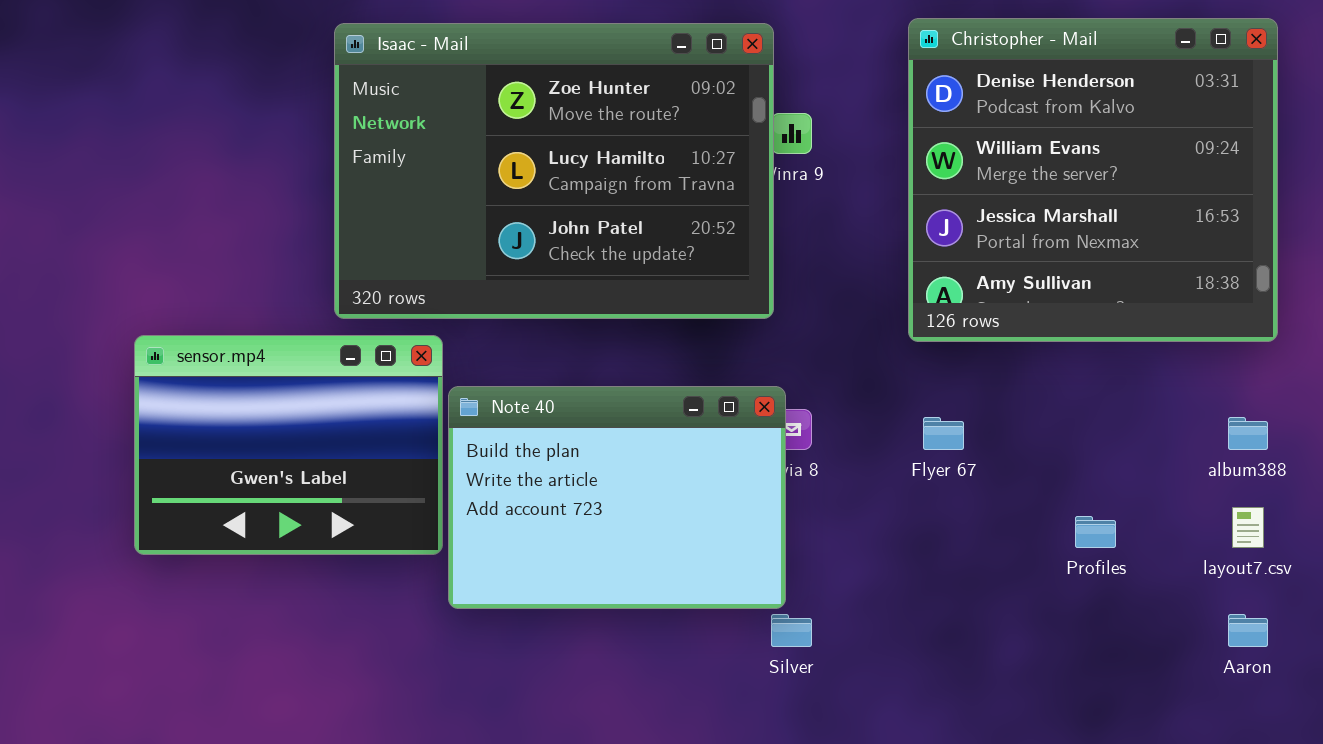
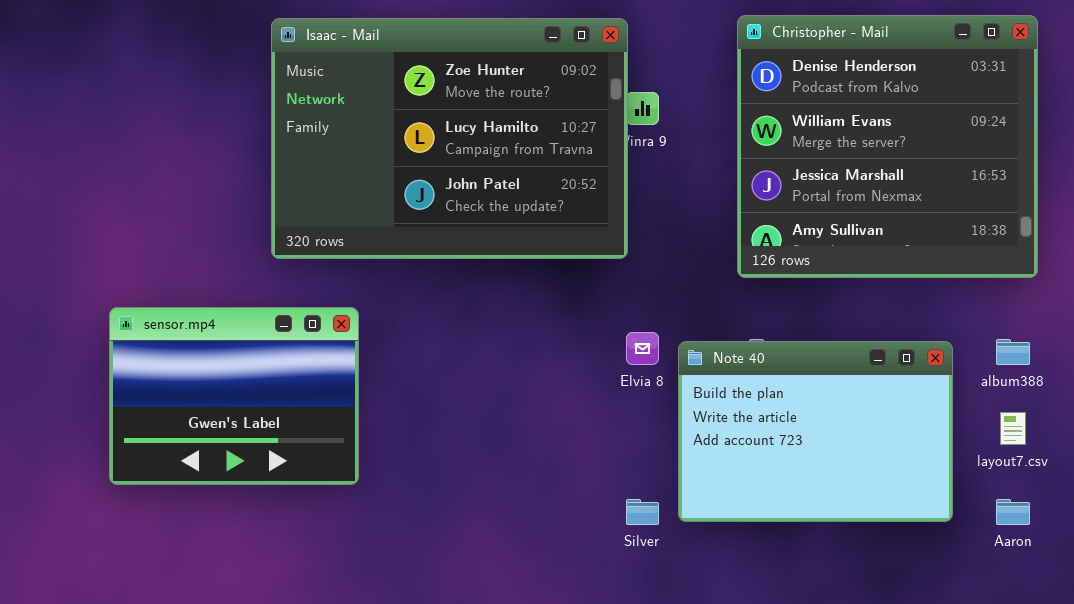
sensor.mp4: [134,335,443,555] -> [109,307,359,485], moved
Note 40: [448,386,786,609] -> [678,341,953,522], moved

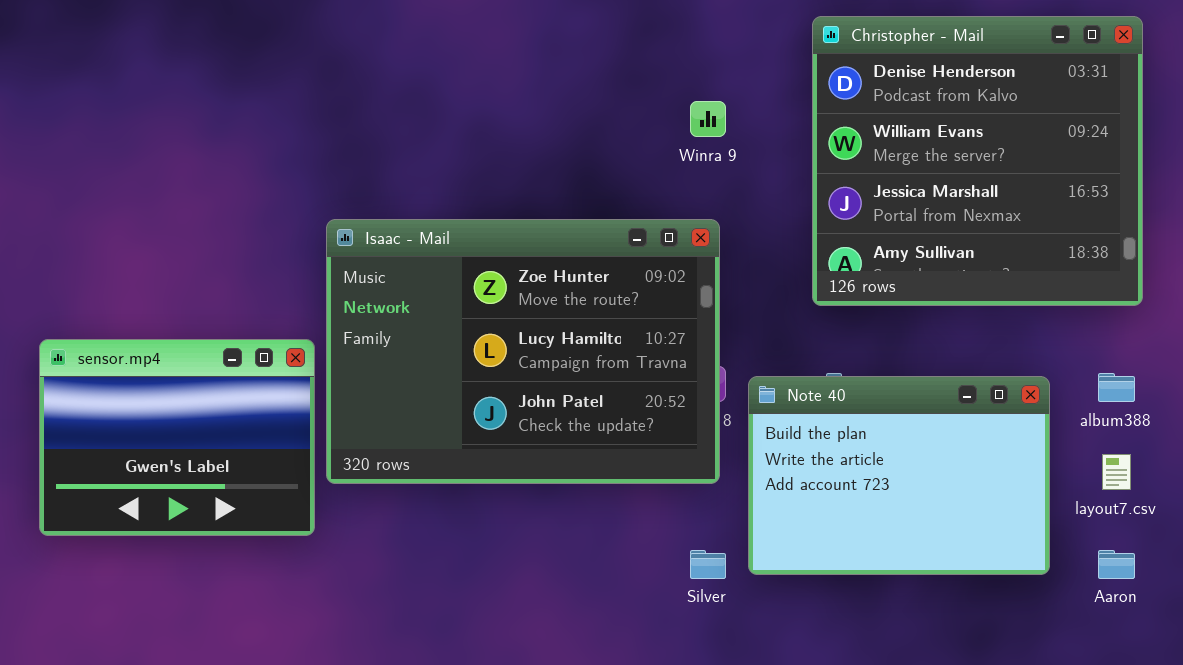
Isaac - Mail: [271,18,628,259] -> [326,219,720,484], moved
sensor.mp4: [109,307,359,485] -> [39,339,315,536], moved

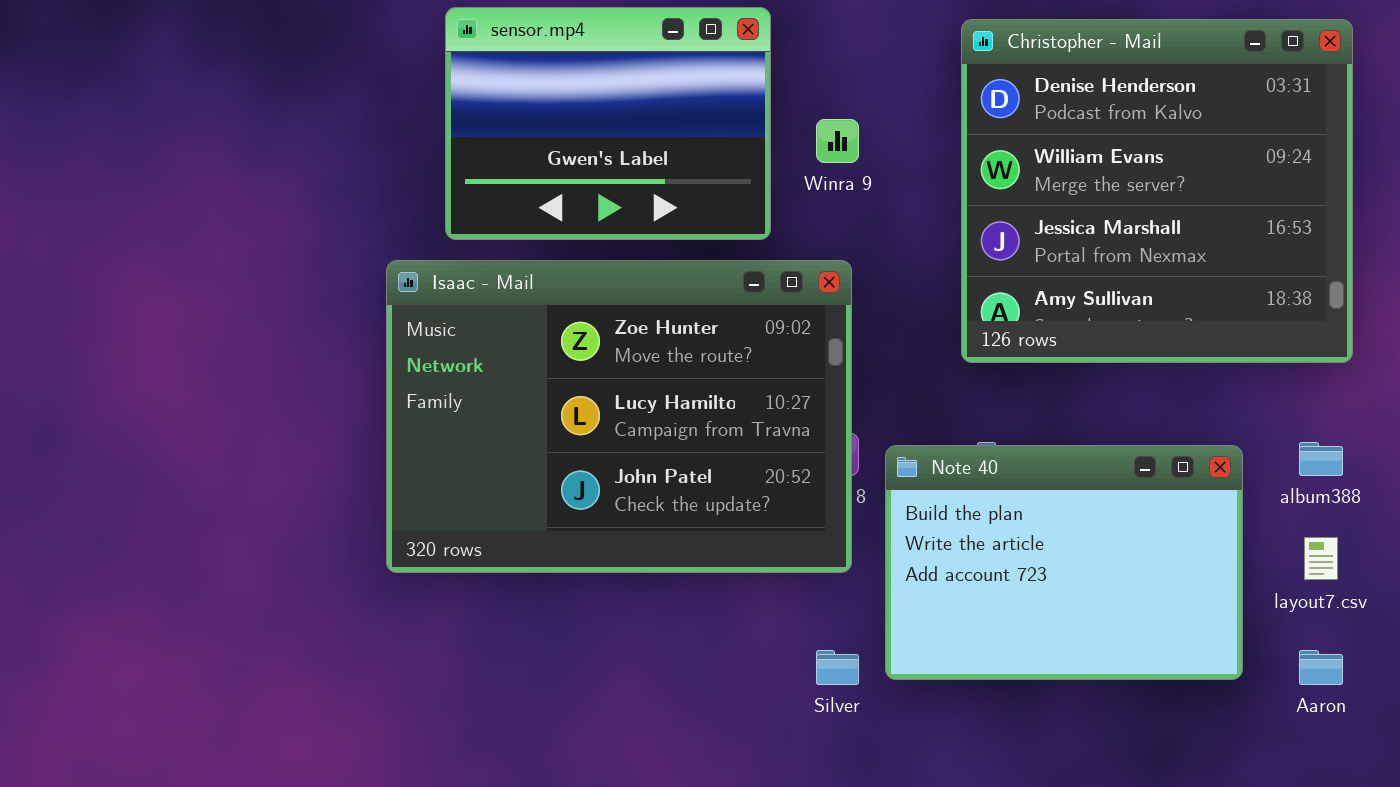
sensor.mp4: [39,339,315,536] -> [445,7,771,240], moved

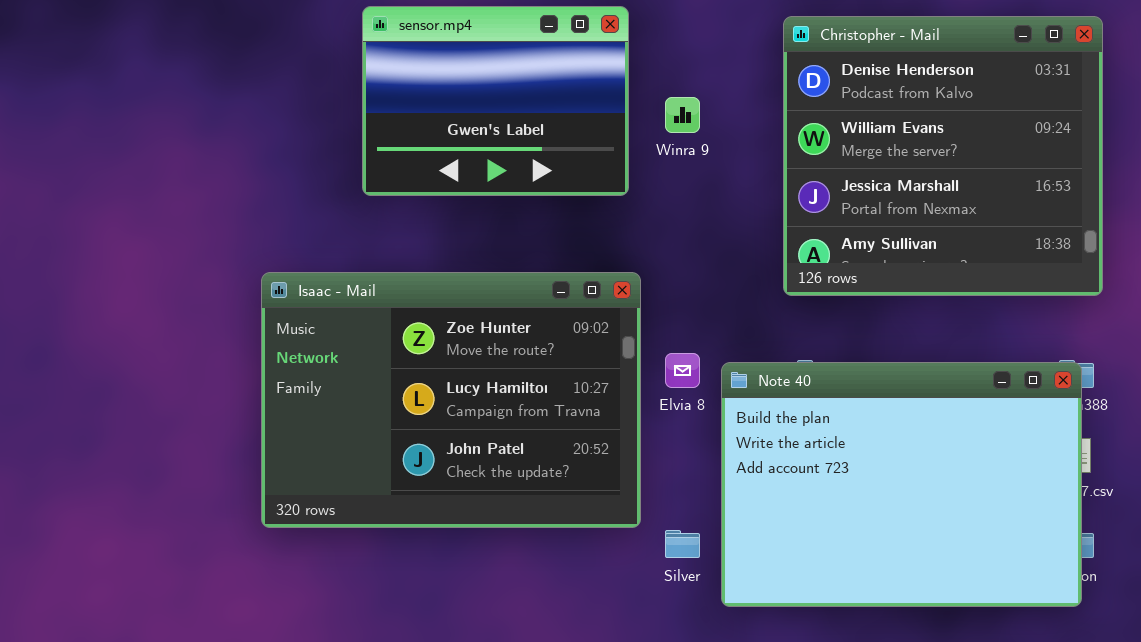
Isaac - Mail: [386,260,852,573] -> [261,272,641,528], moved
Note 40: [885,445,1243,680] -> [721,362,1082,607], resized

